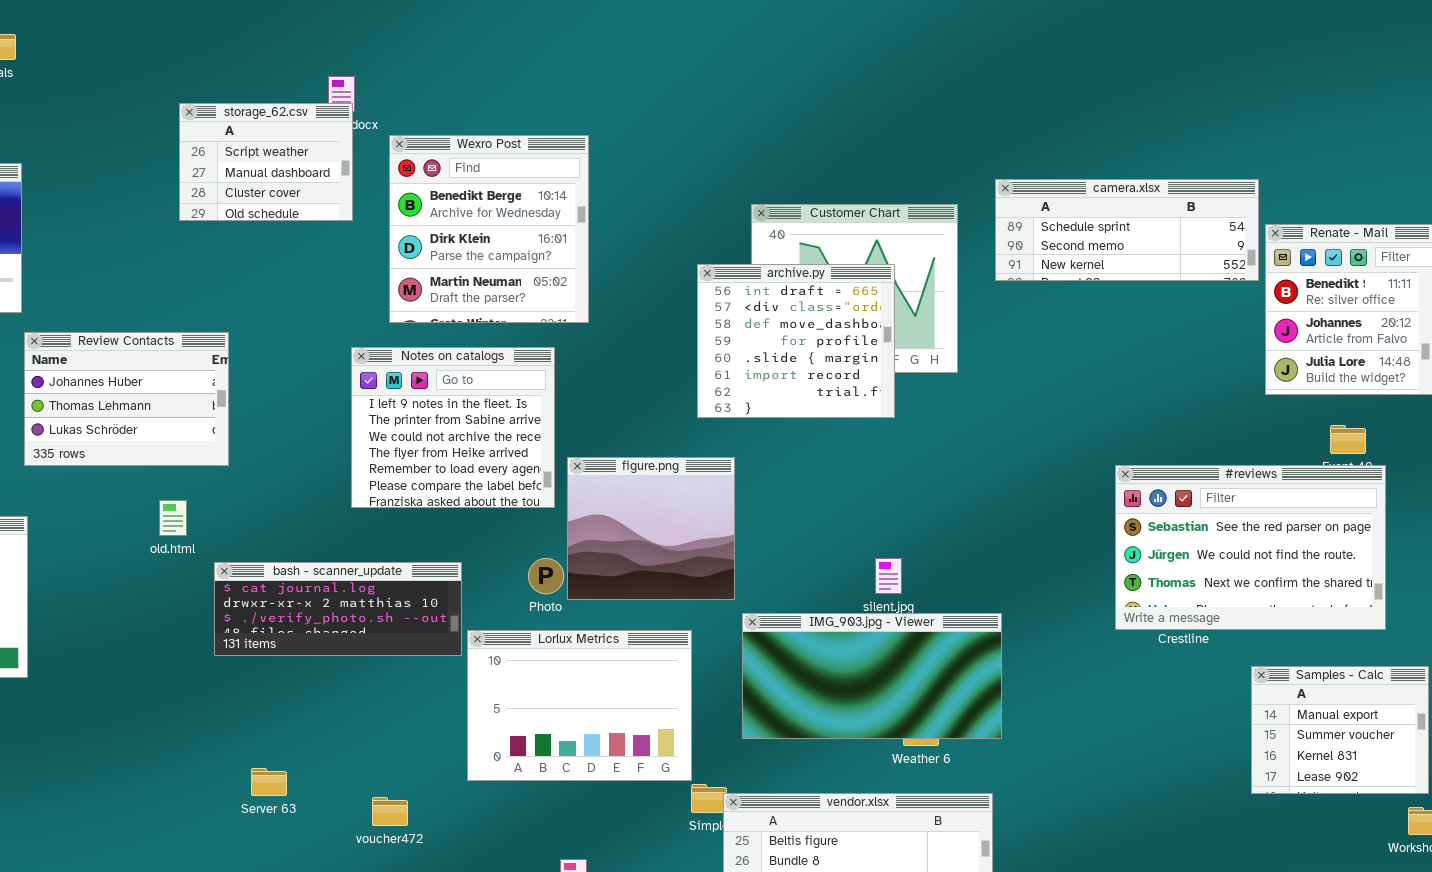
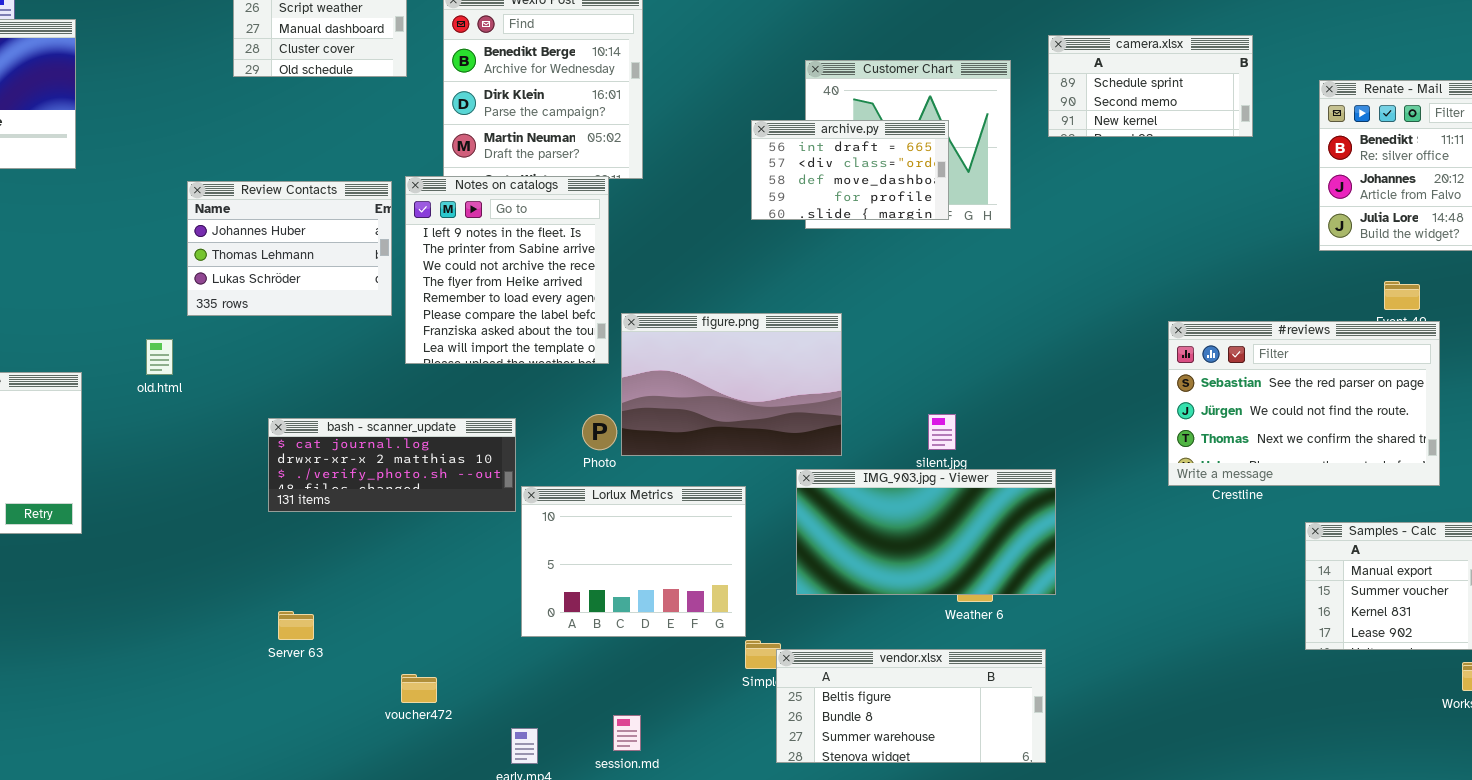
camera.xlsx: [995,179,1259,281] -> [1048,35,1253,137], resized
archive.py: [697,264,895,418] -> [751,120,949,220], resized
Review Contacts: [24,332,229,466] -> [187,181,392,316], moved
Notes on catalogs: [351,347,555,508] -> [405,176,609,364], resized
figure.png: [567,457,735,600] -> [621,313,842,456], resized
old.html: [159,500,187,536] -> [146,339,173,375], moved
Server 63: [251,768,287,796] -> [278,611,314,640], moved
voucher472: [372,797,408,826] -> [401,674,437,703], moved

